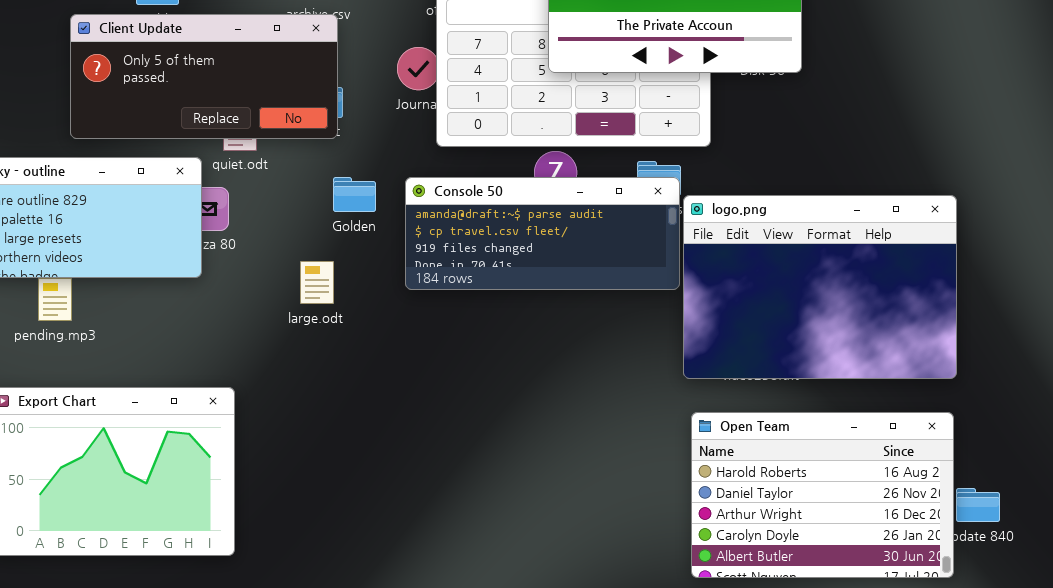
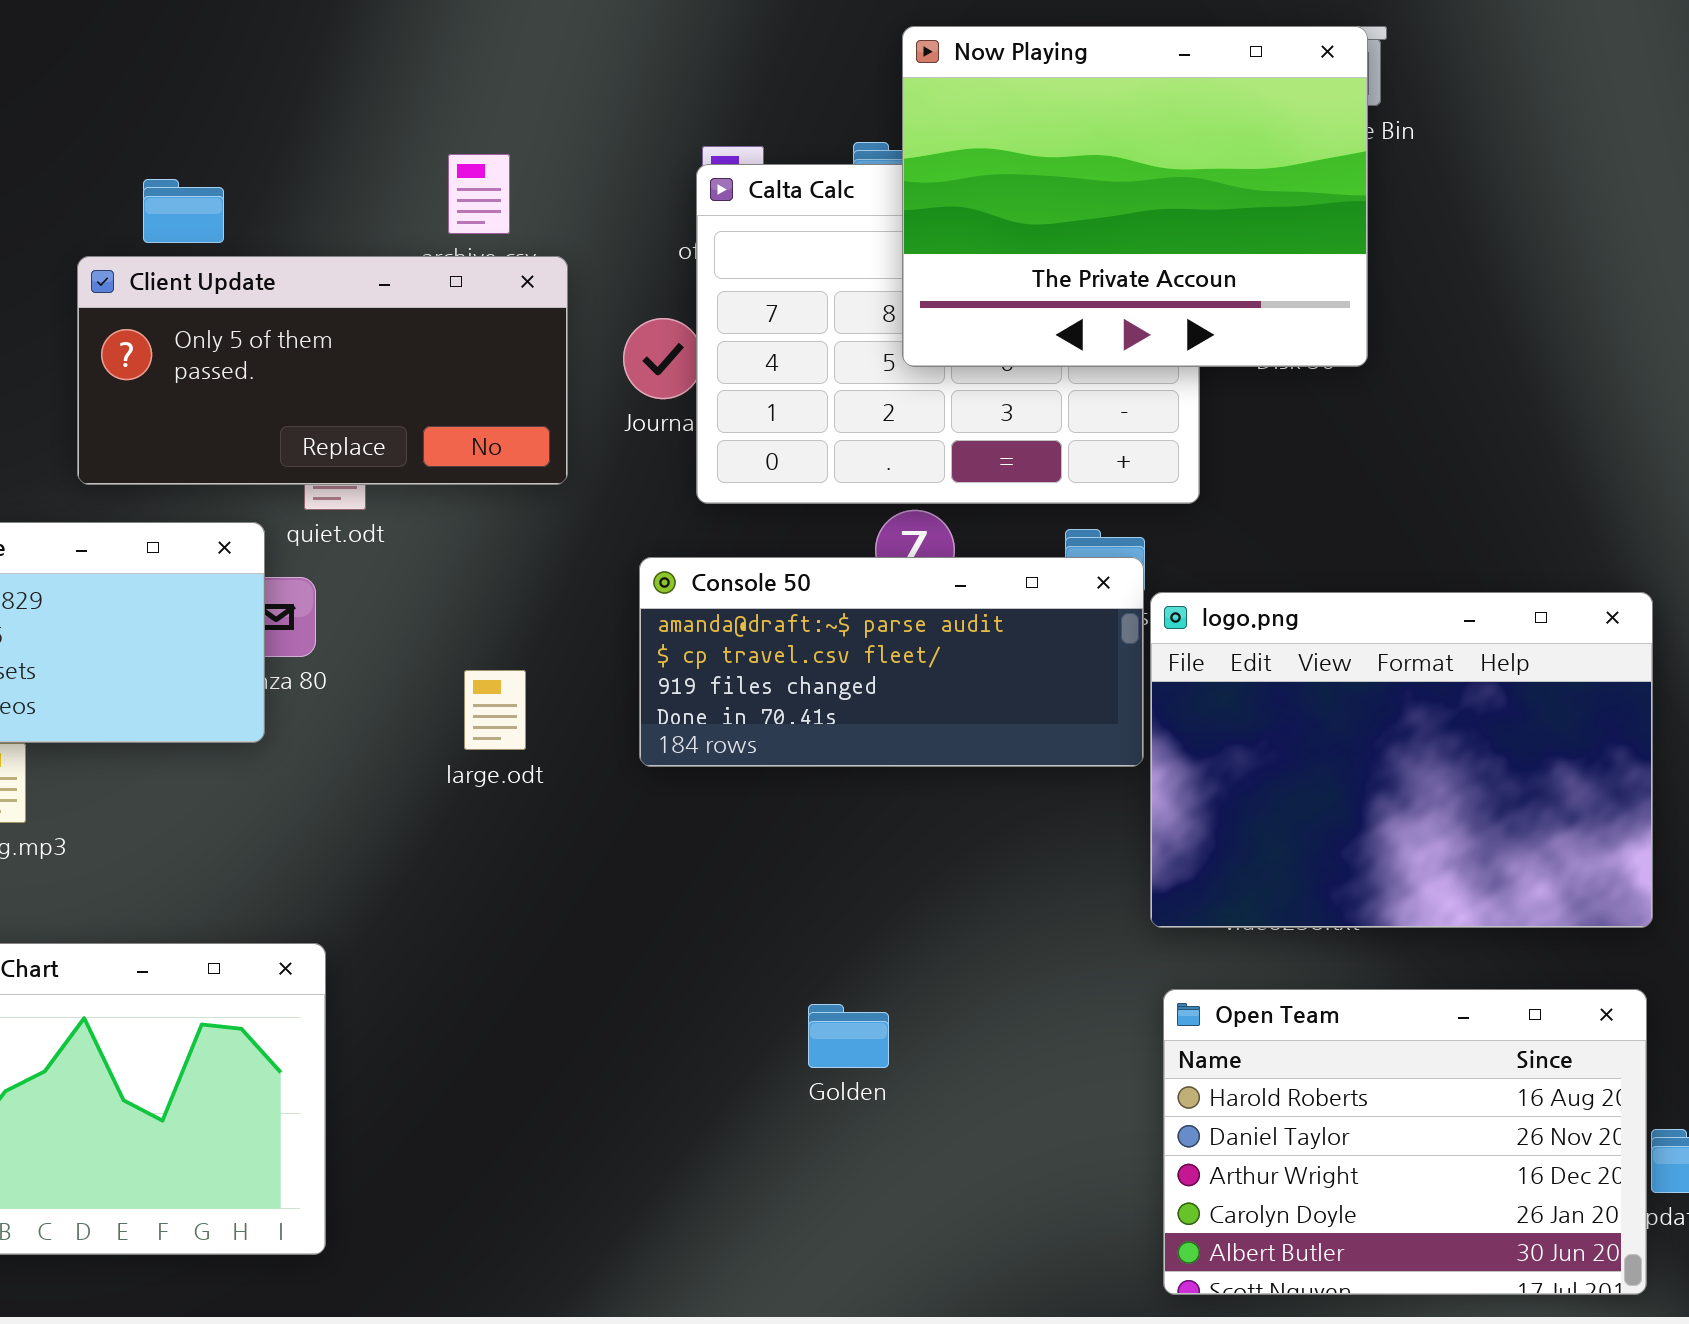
Client Update: [70,14,338,139] -> [77,256,568,485], moved
Golden: [333,177,376,212] -> [808,1004,889,1068], moved
large.odt: [300,261,334,304] -> [464,670,526,750], moved

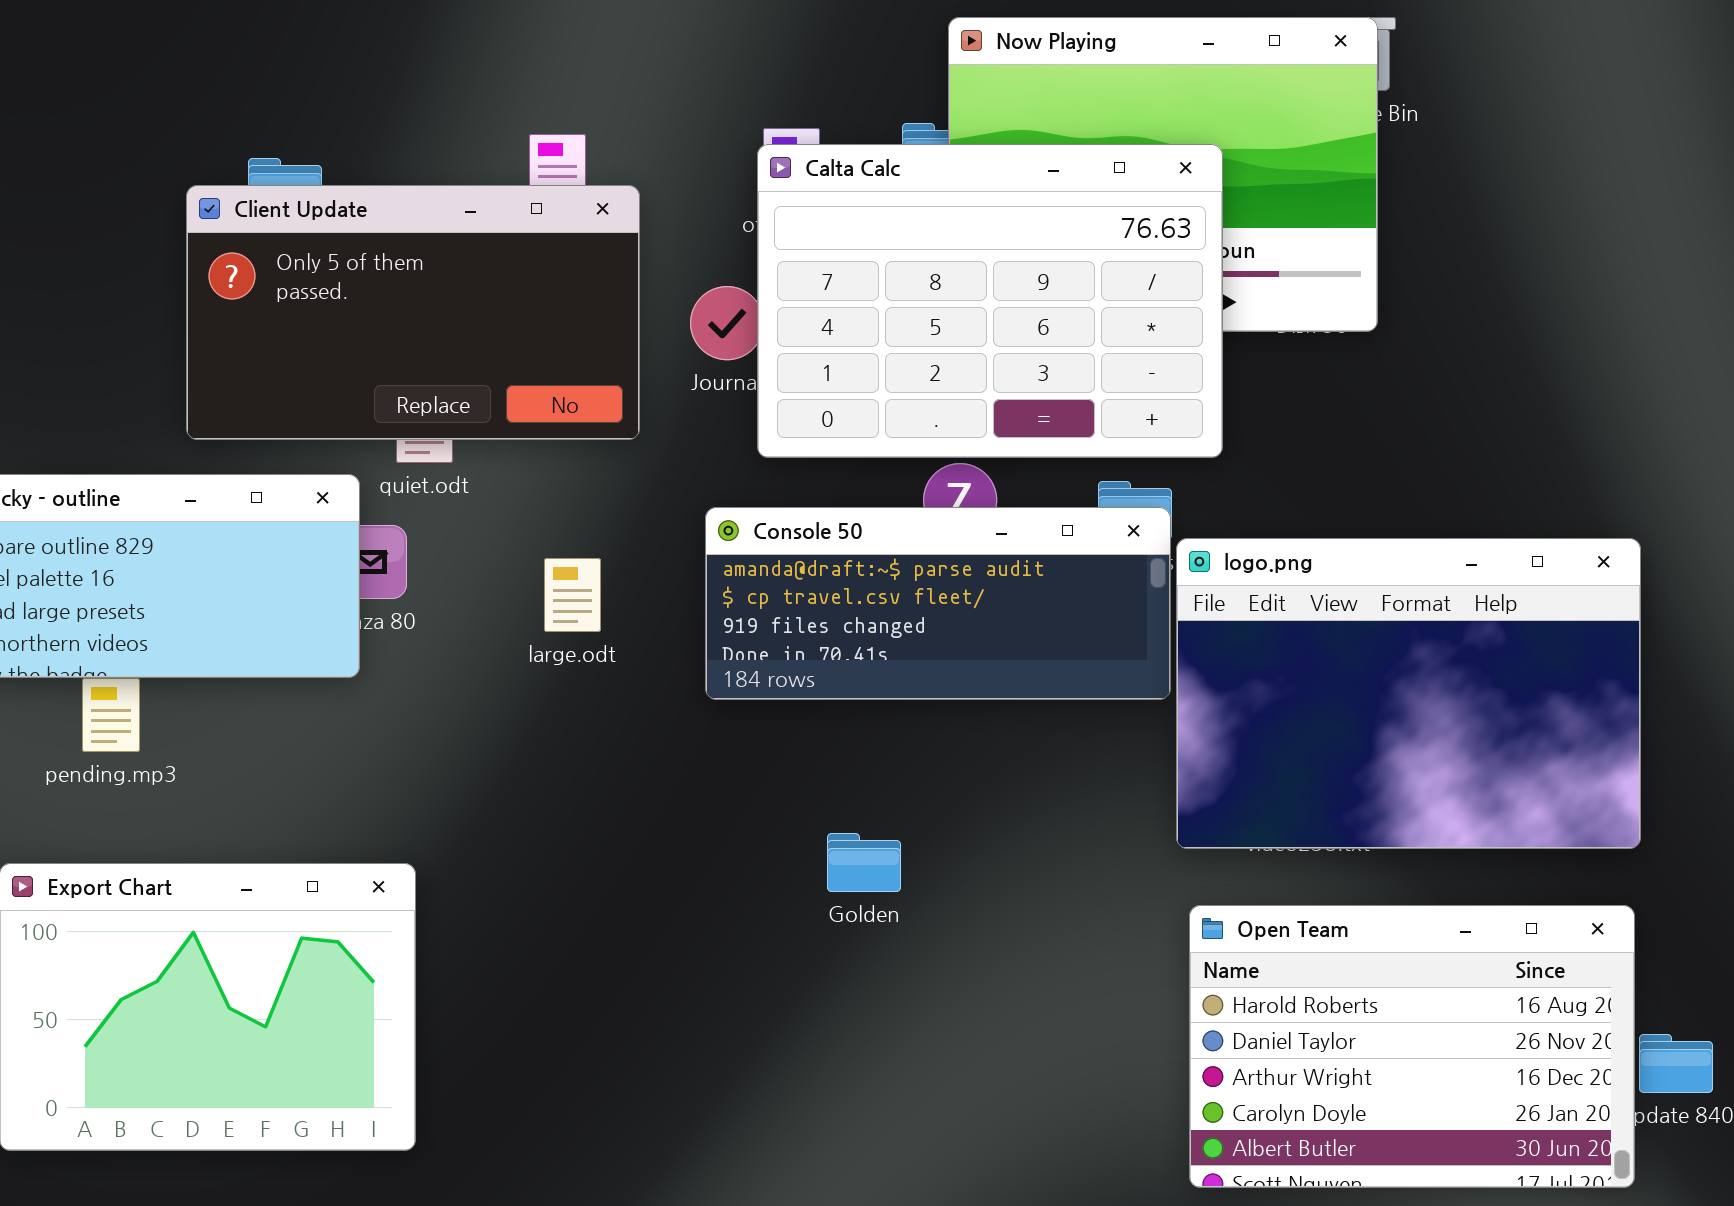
Calta Calc: [696,164,1200,504] -> [757,144,1223,458], raised
Client Update: [77,256,568,485] -> [186,185,640,440], resized
large.odt: [464,670,526,750] -> [544,558,601,632], moved
Golden: [808,1004,889,1068] -> [827,833,901,892], moved

